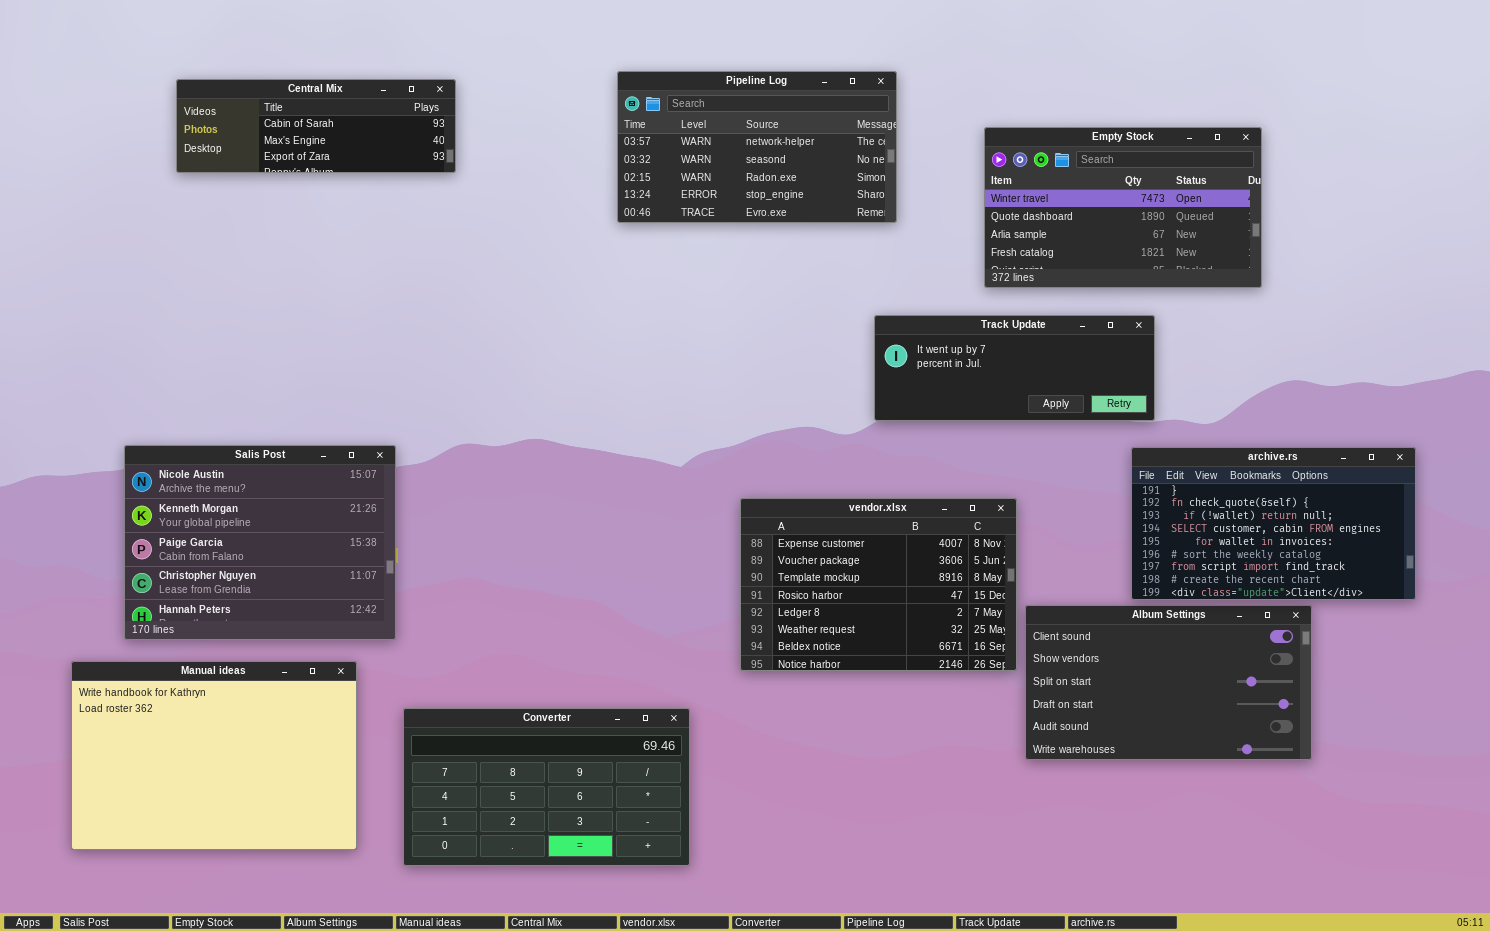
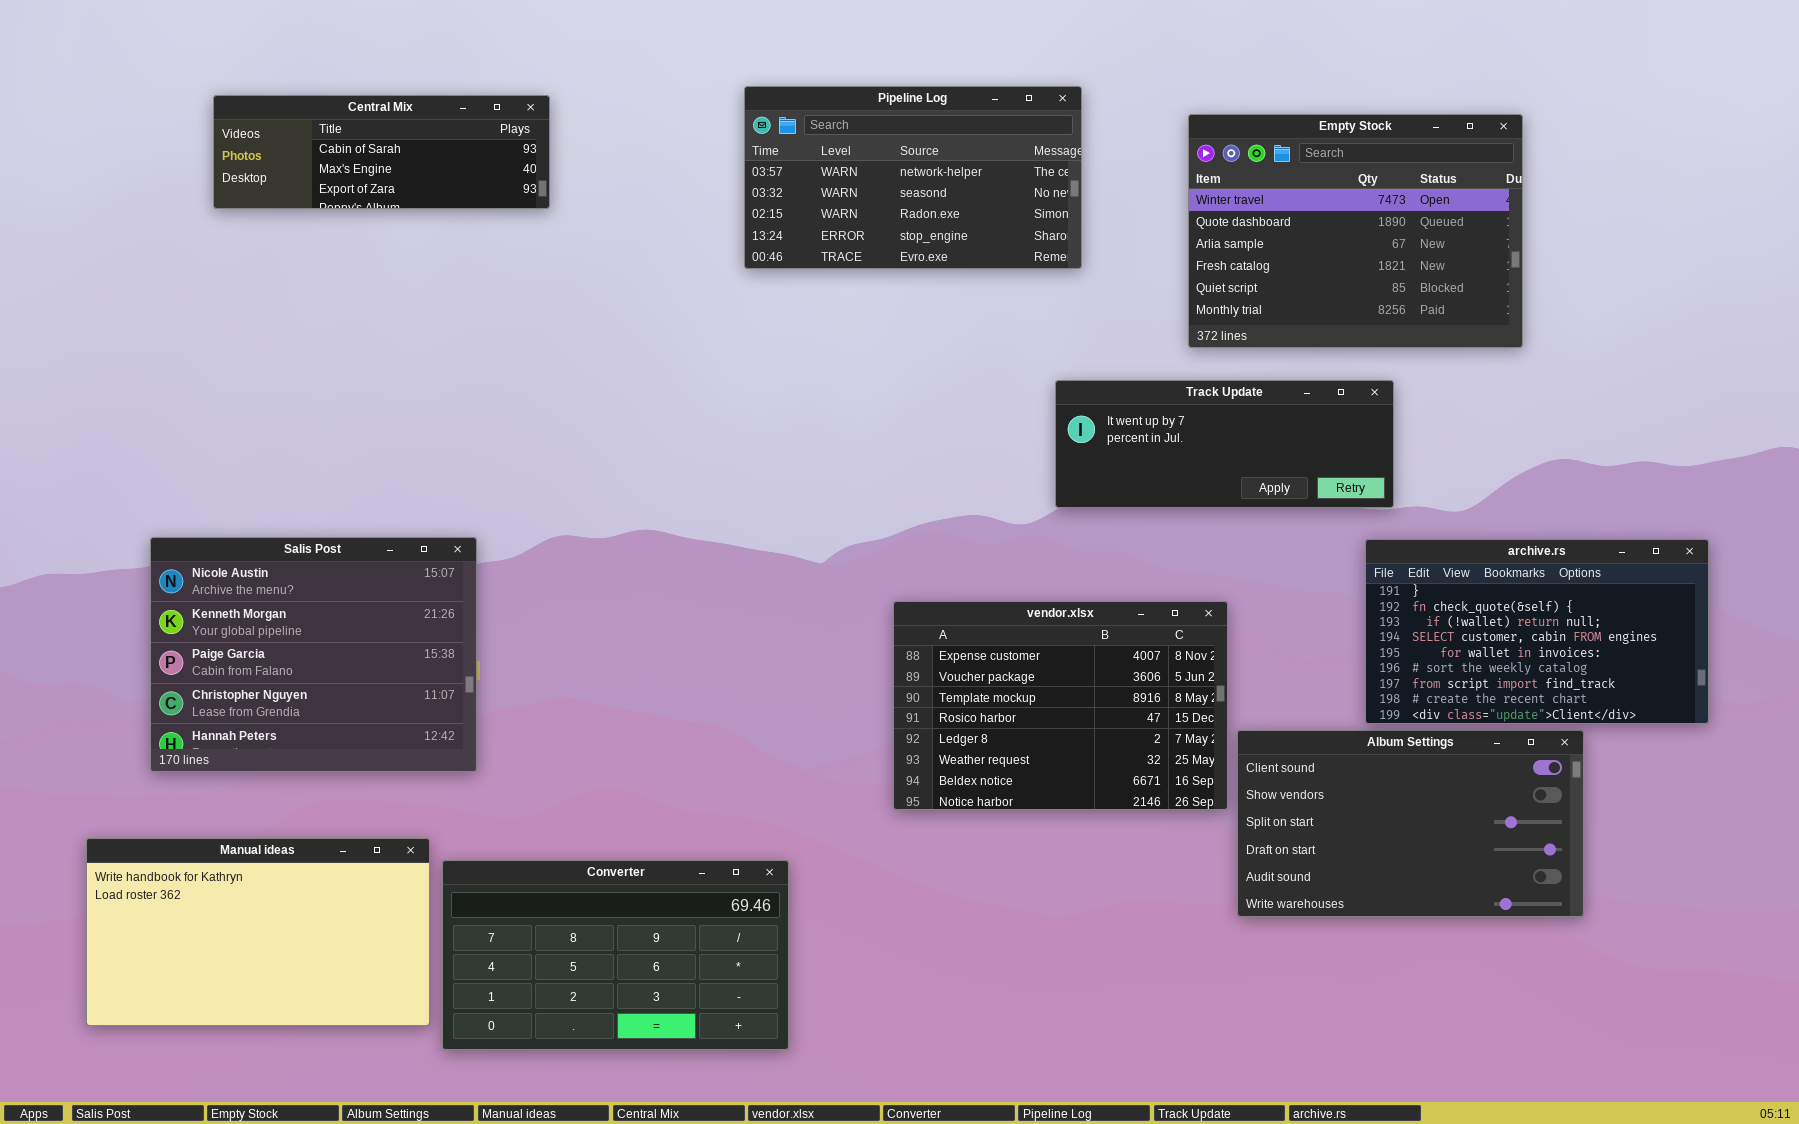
Empty Stock: [984,127,1262,288] -> [1188,114,1523,348], resized
Manual ideas: [71,661,357,850] -> [86,838,430,1026], resized
Converter: [403,708,690,866] -> [442,860,789,1050], moved

